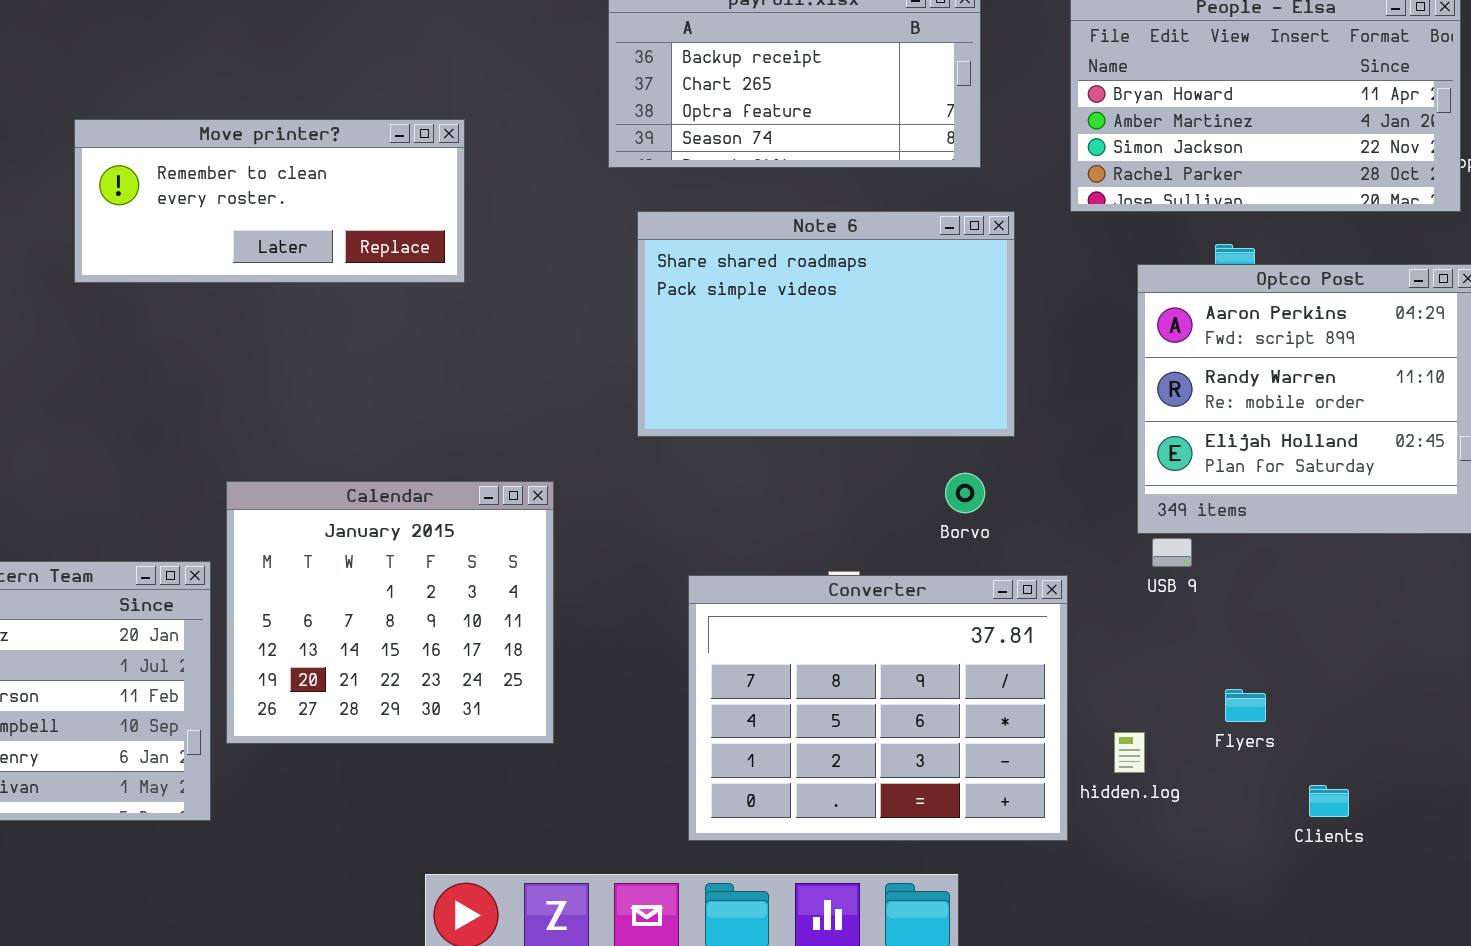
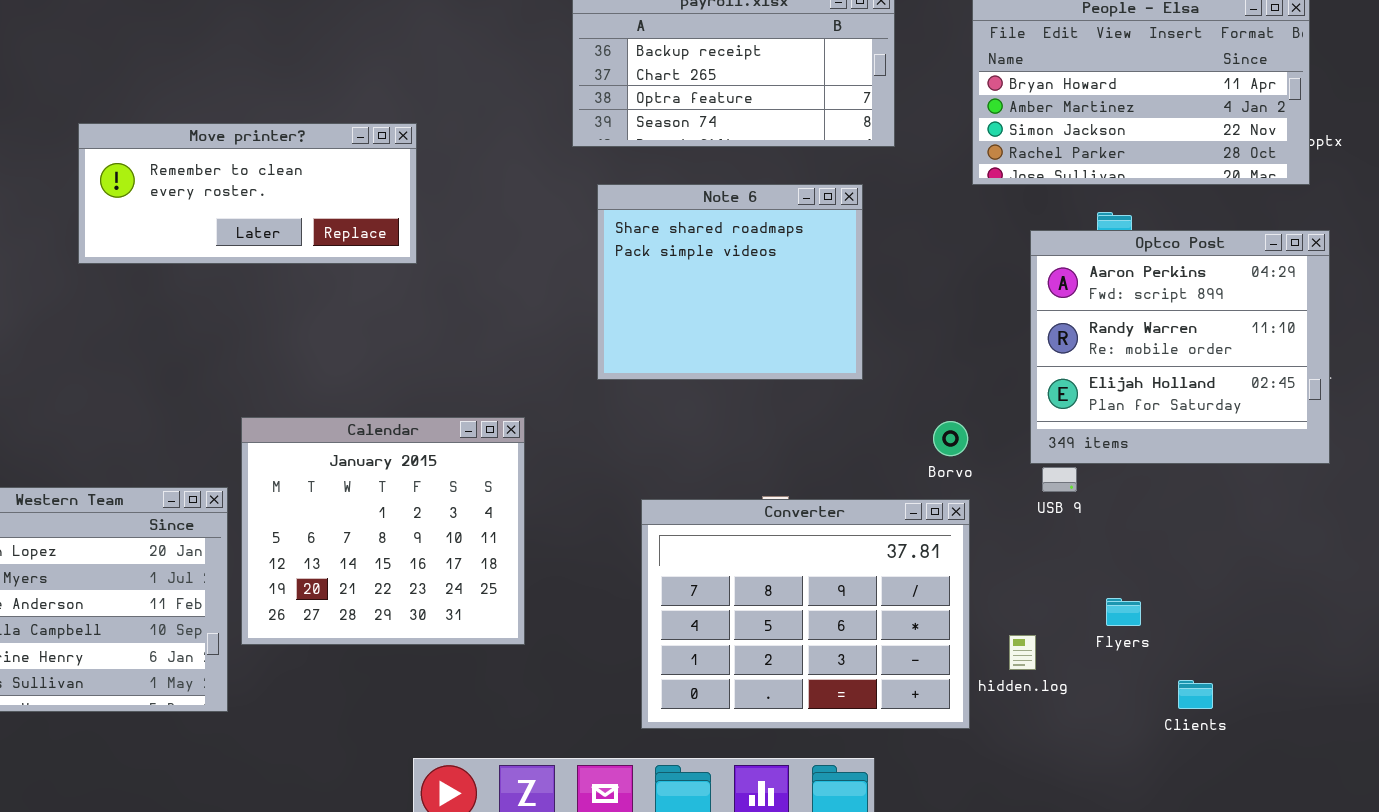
Move printer?: [74,119,465,283] -> [78,123,417,264], moved
Note 6: [637,211,1015,437] -> [597,184,863,380], resized
Borvo: [945,473,985,513] -> [933,421,968,456], moved

